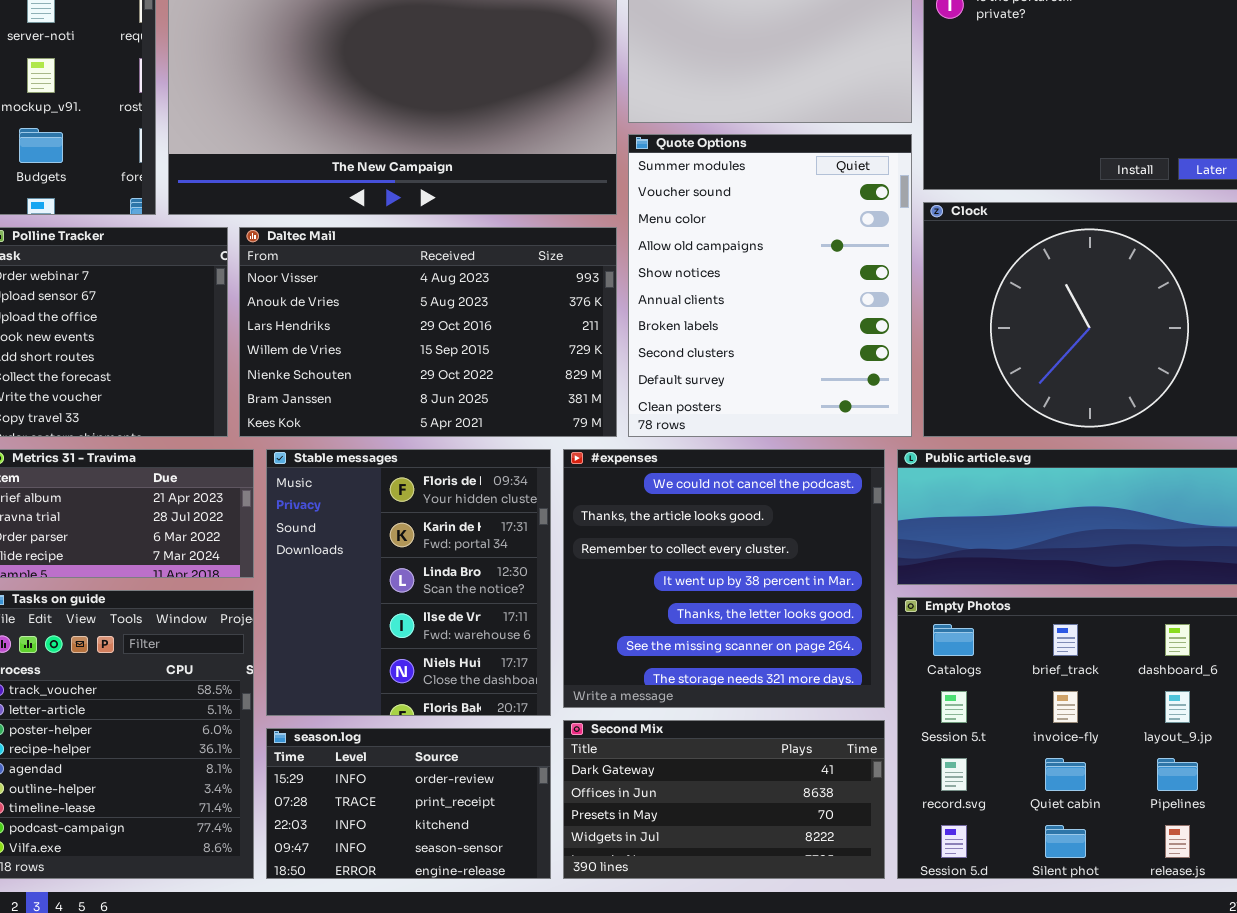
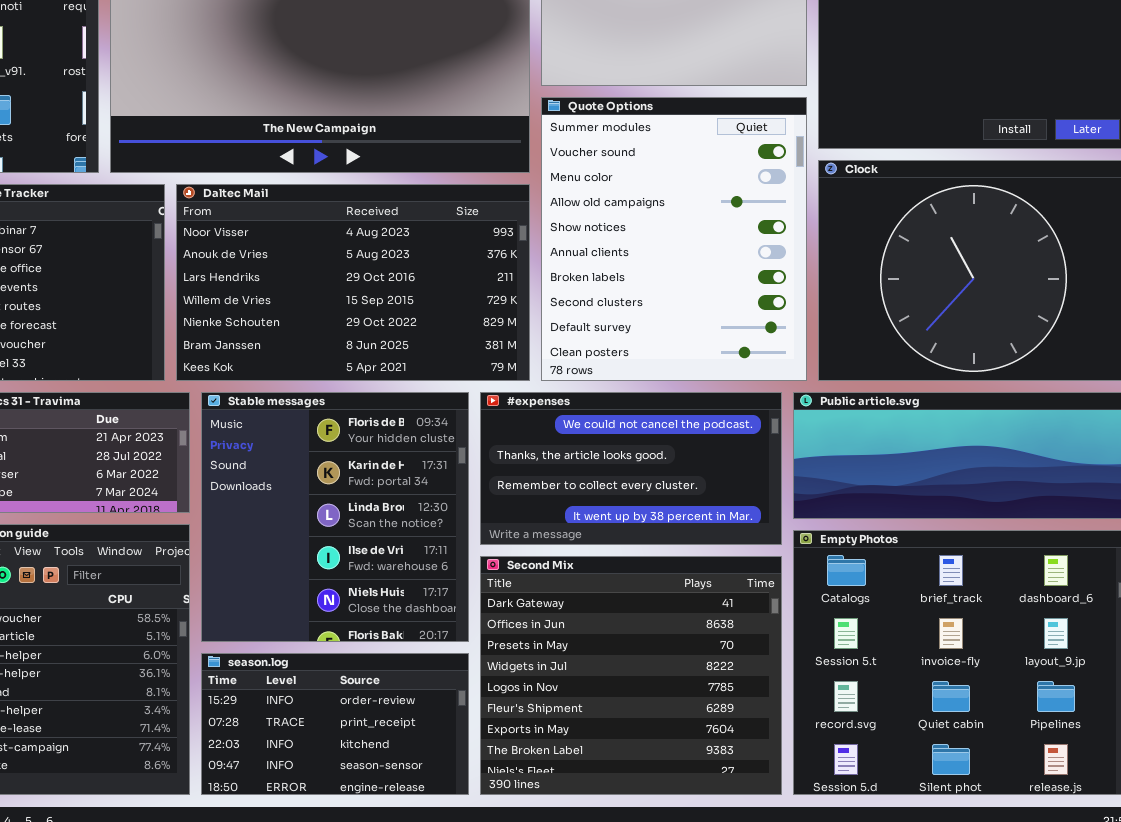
#expenses: [563,449,885,708] -> [480,392,782,545], resized
Second Mix: [563,720,885,879] -> [480,556,782,795], resized

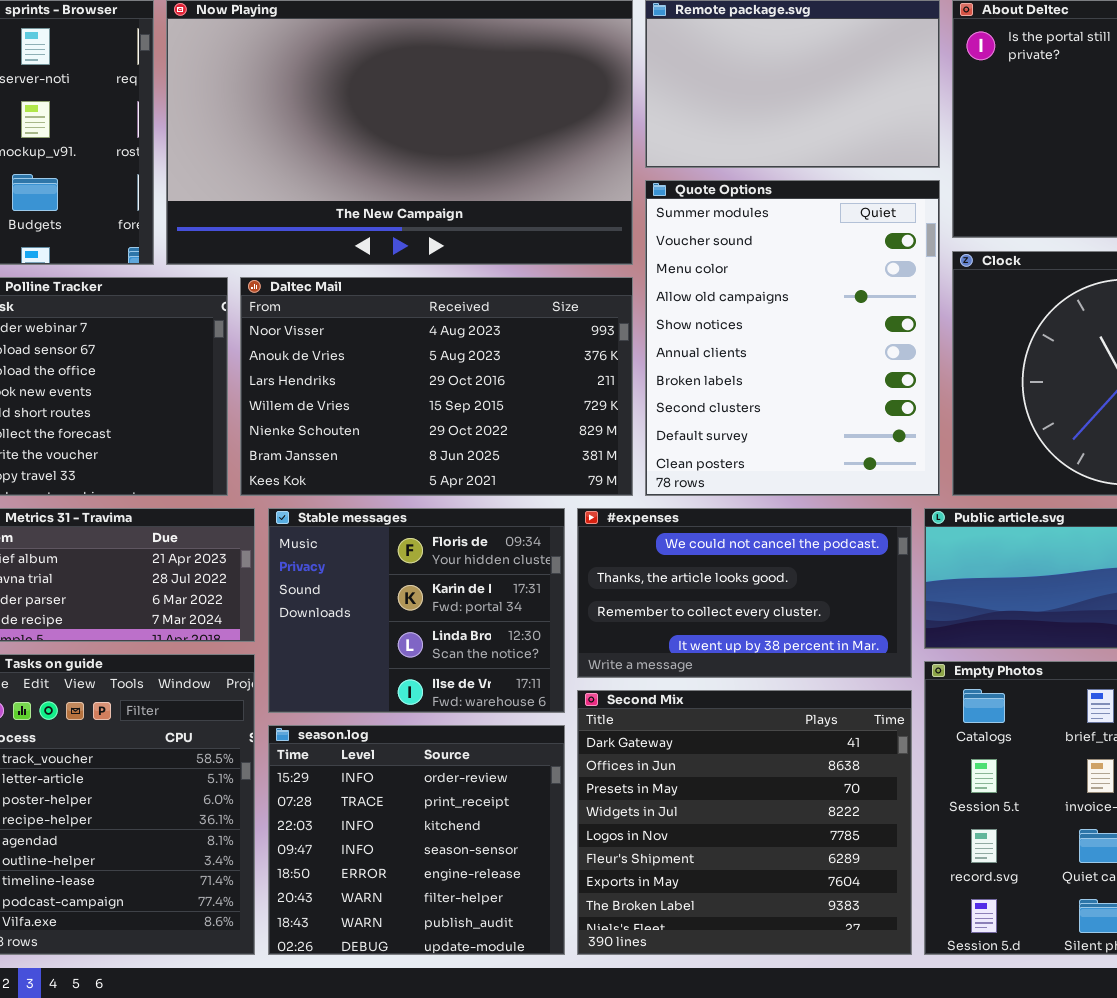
Stable messages: [201,392,469,642] -> [268,508,565,713], resized
season.log: [201,653,469,795] -> [268,725,565,955], resized

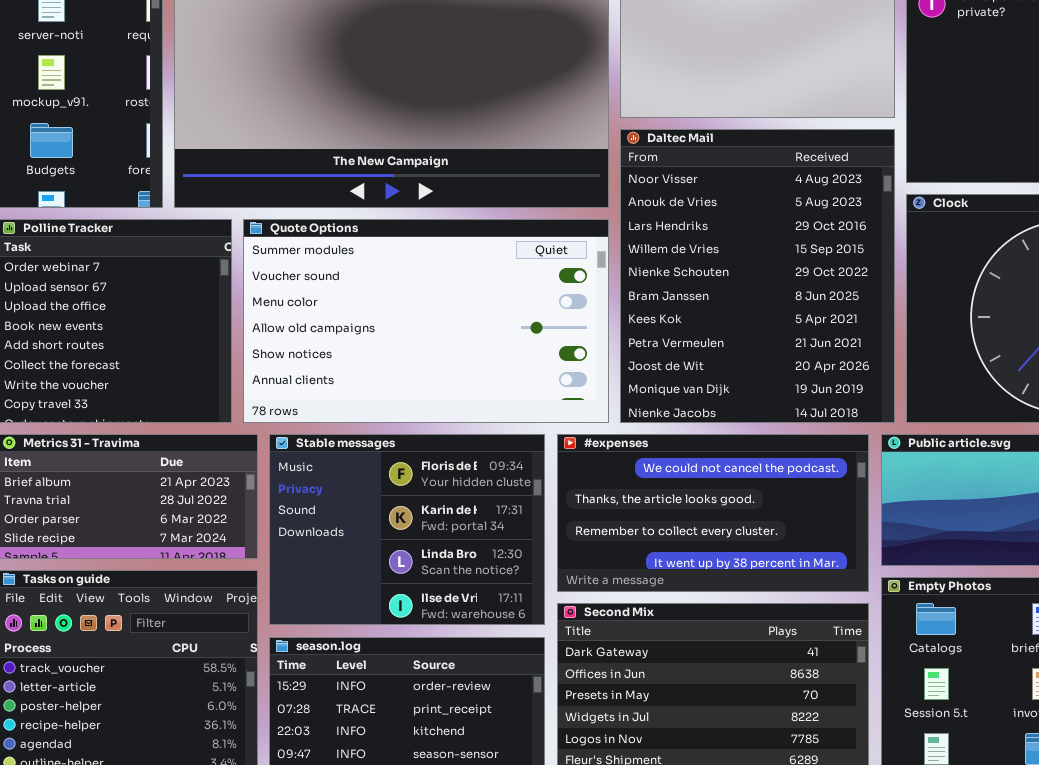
Quote Options: [645,180,940,496] -> [243,219,609,423], moved, resized
Daltec Mail: [240,277,633,496] -> [620,129,895,423], moved, resized

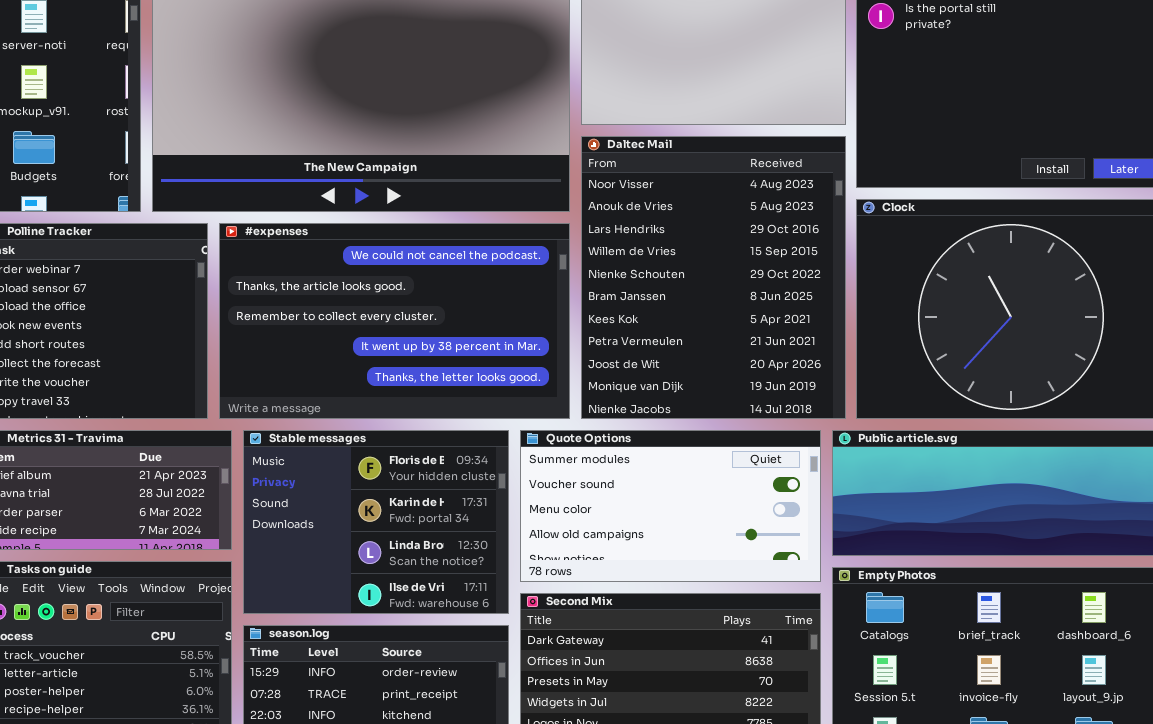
Quote Options: [243,219,609,423] -> [520,430,821,582], moved, resized
#expenses: [557,434,869,592] -> [219,223,570,419], moved, resized

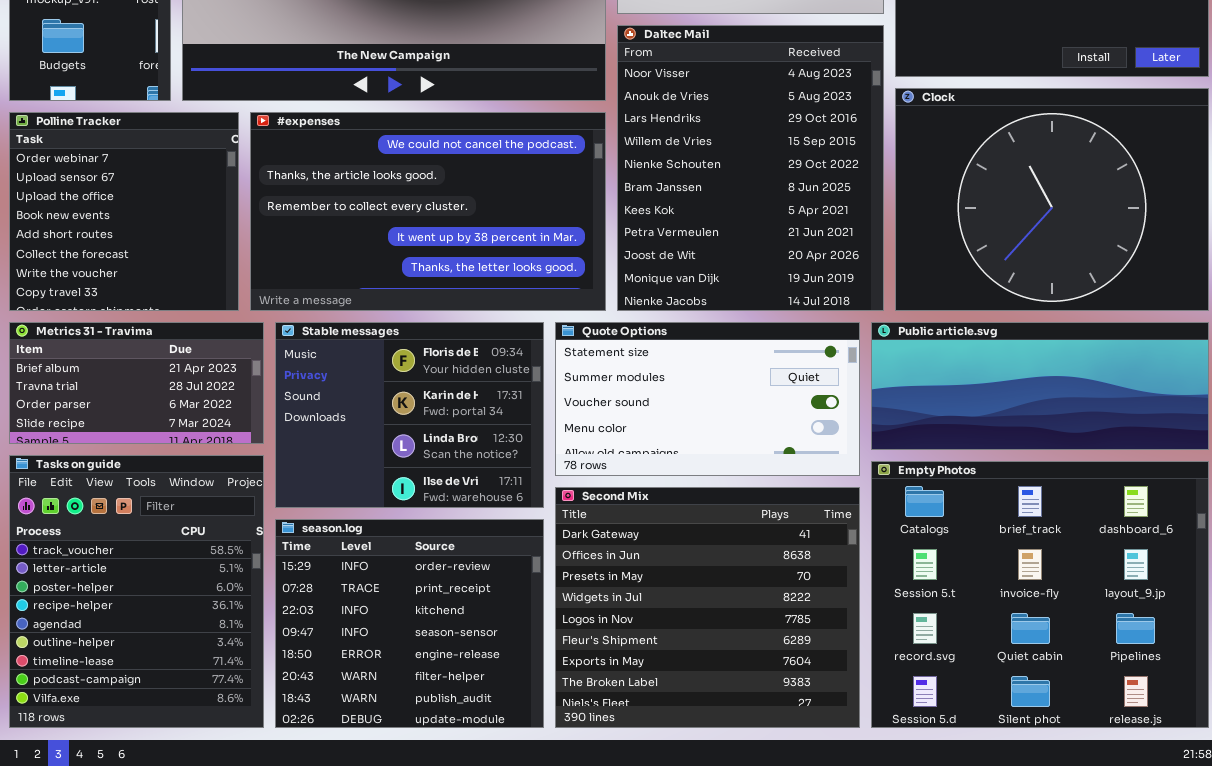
Quote Options: [520,430,821,582] -> [555,322,860,476], scrolled up 1 row

